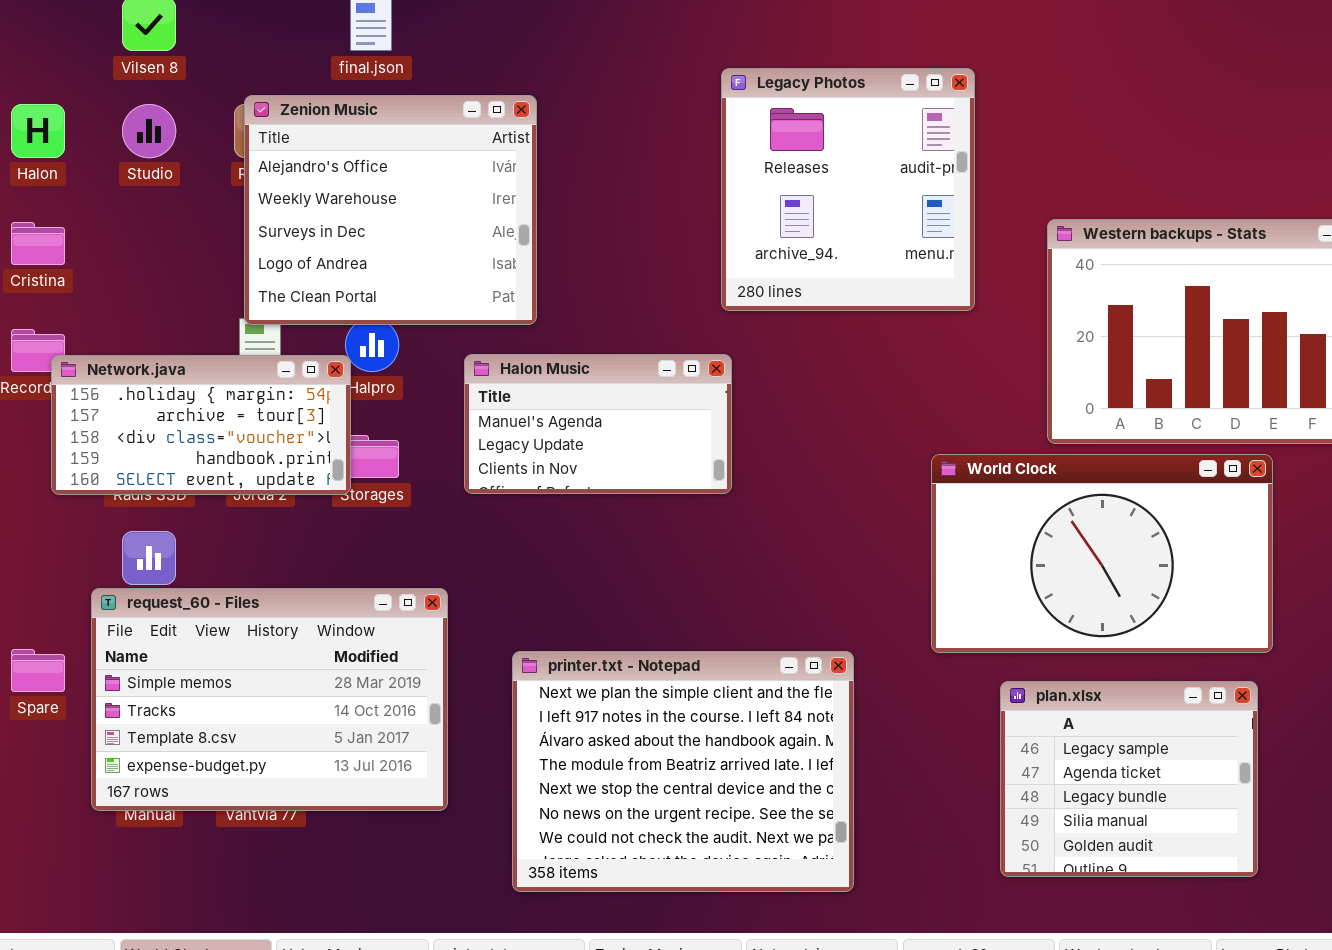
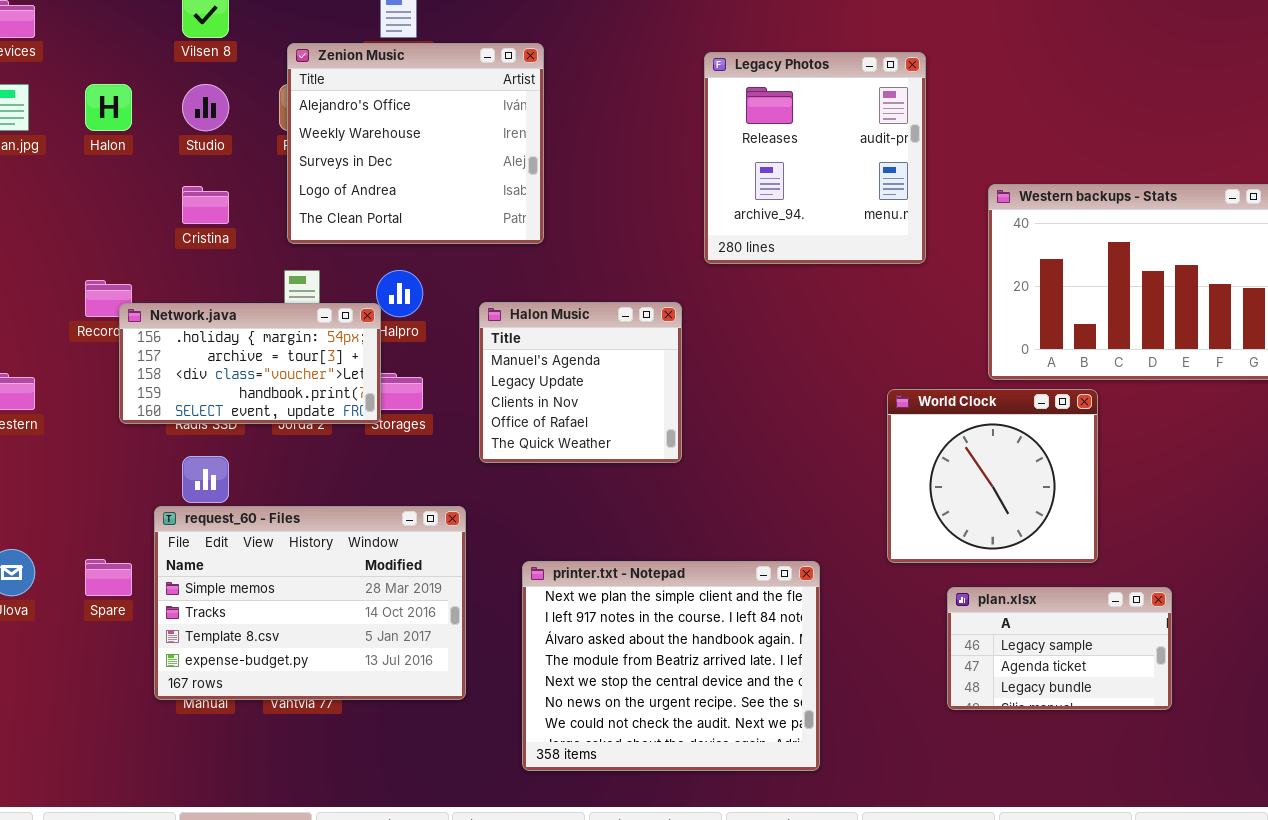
Zenion Music: [244,95,537,325] -> [287,43,544,244], moved
Cristina: [11,222,65,265] -> [182,186,229,224], moved
Halon Music: [464,354,732,494] -> [479,302,682,463], resized
World Clock: [931,454,1273,653] -> [887,389,1098,563], resized
plan.xlsx: [1000,681,1258,877] -> [947,587,1172,710], resized

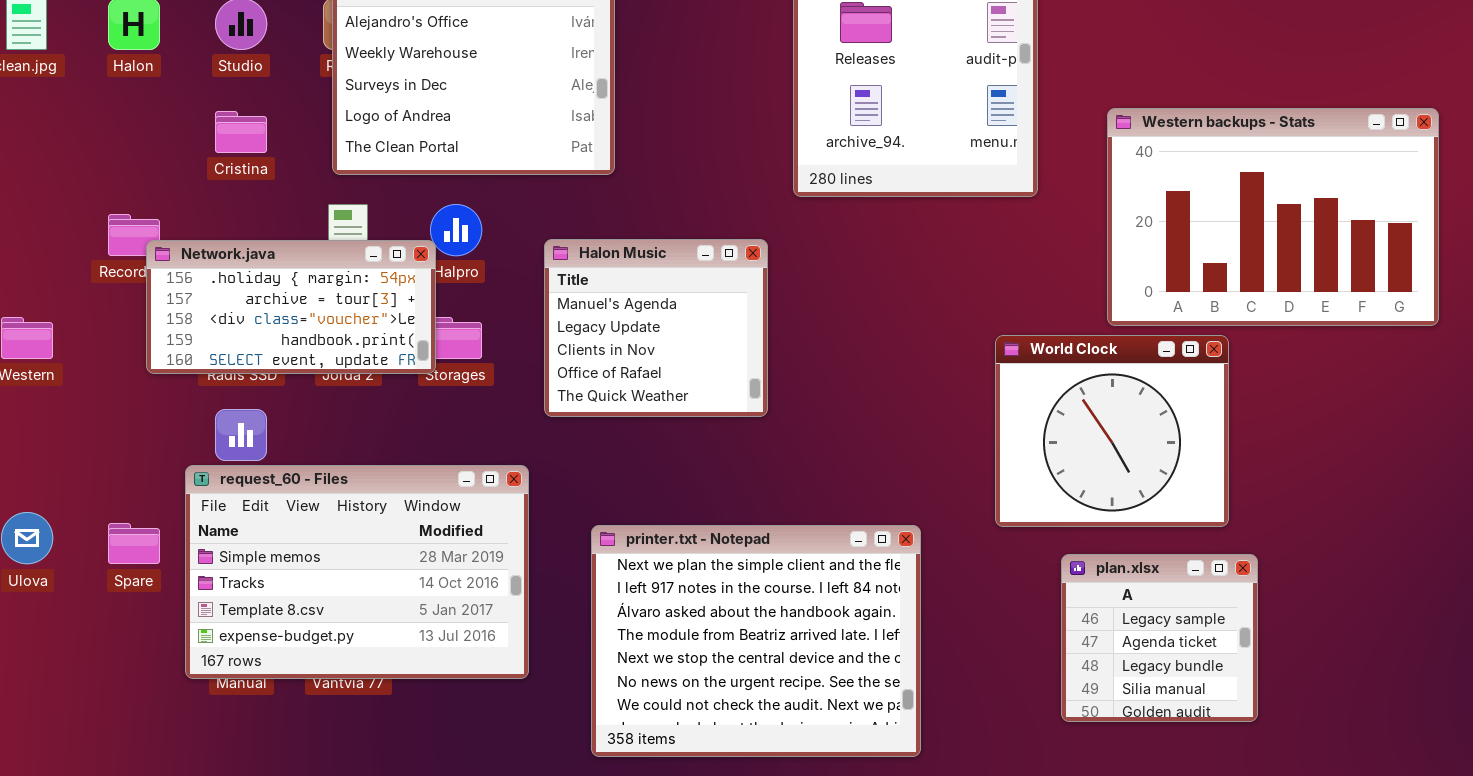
plan.xlsx: [947,587,1172,710] -> [1061,554,1258,722], resized

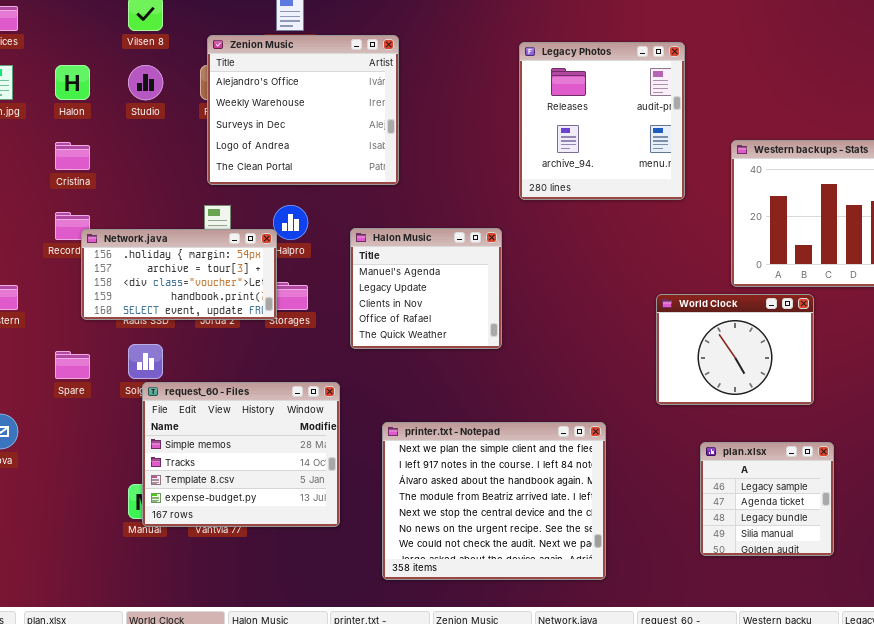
Cristina: [215,111,267,153] -> [55,142,90,170], moved
World Clock: [995,335,1229,527] -> [656,294,814,405], resized
request_60 - Files: [185,465,529,679] -> [142,382,340,527], resized
Spare: [108,523,160,564] -> [55,351,90,379], moved

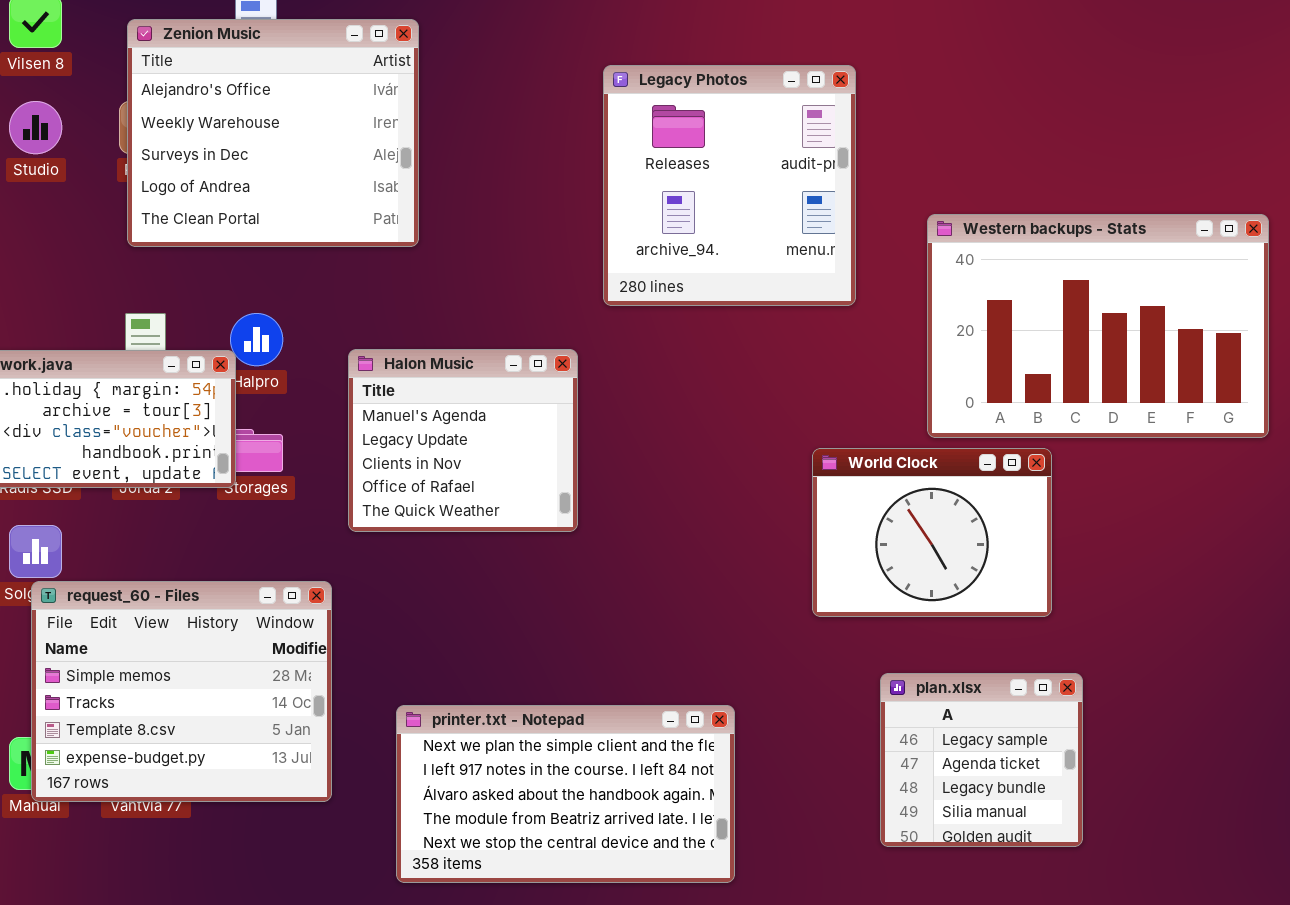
Zenion Music: [207,35,399,185] -> [127,19,419,247], moved
printer.txt - Notepad: [382,422,606,580] -> [396,705,735,883], resized

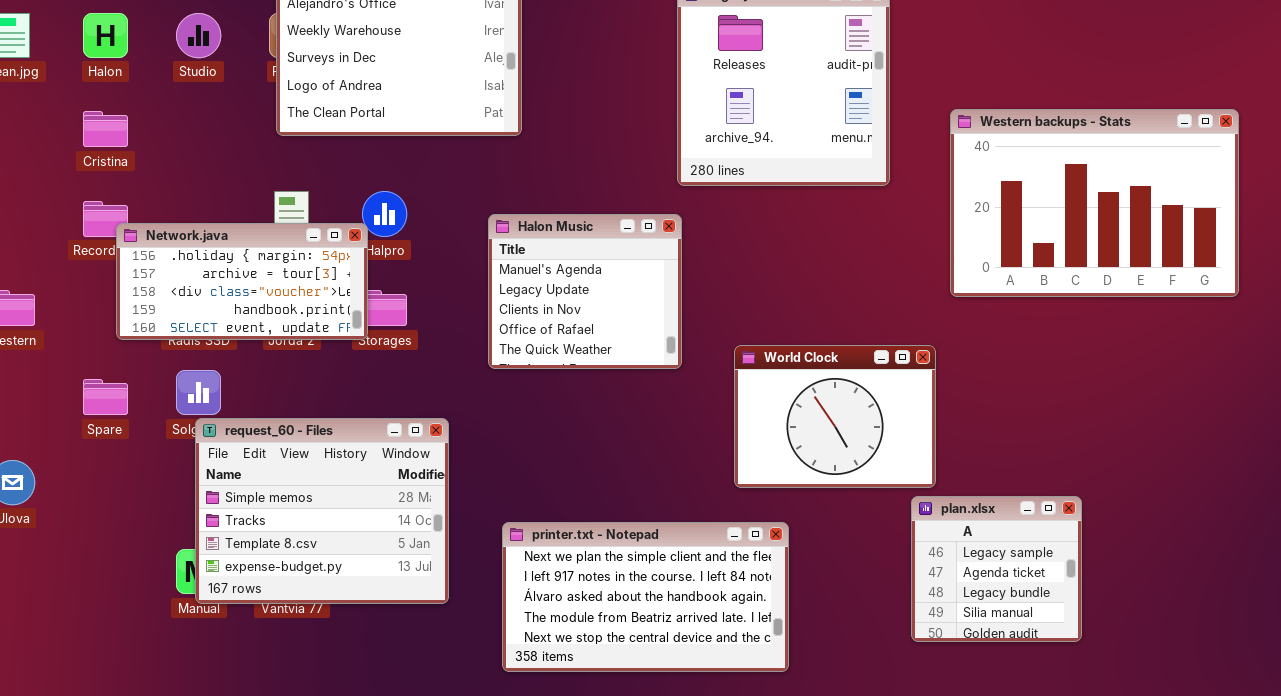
Halon Music: [348,349,578,532] -> [488,214,682,369], moved
World Clock: [812,448,1052,617] -> [734,345,936,488], moved

